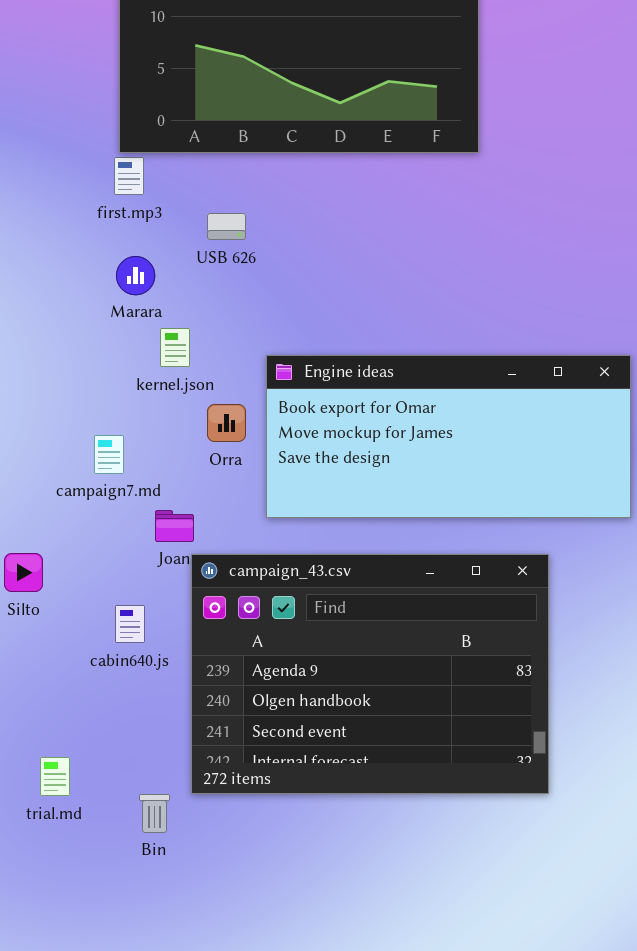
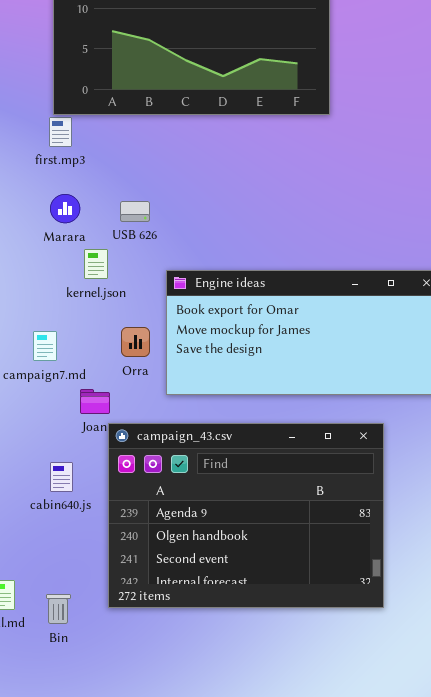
USB 626: [207,213,246,240] -> [120,201,150,222], moved
Orra: [207,404,246,442] -> [121,327,150,357], moved
Bin: [139,794,170,833] -> [46,594,71,624], moved

